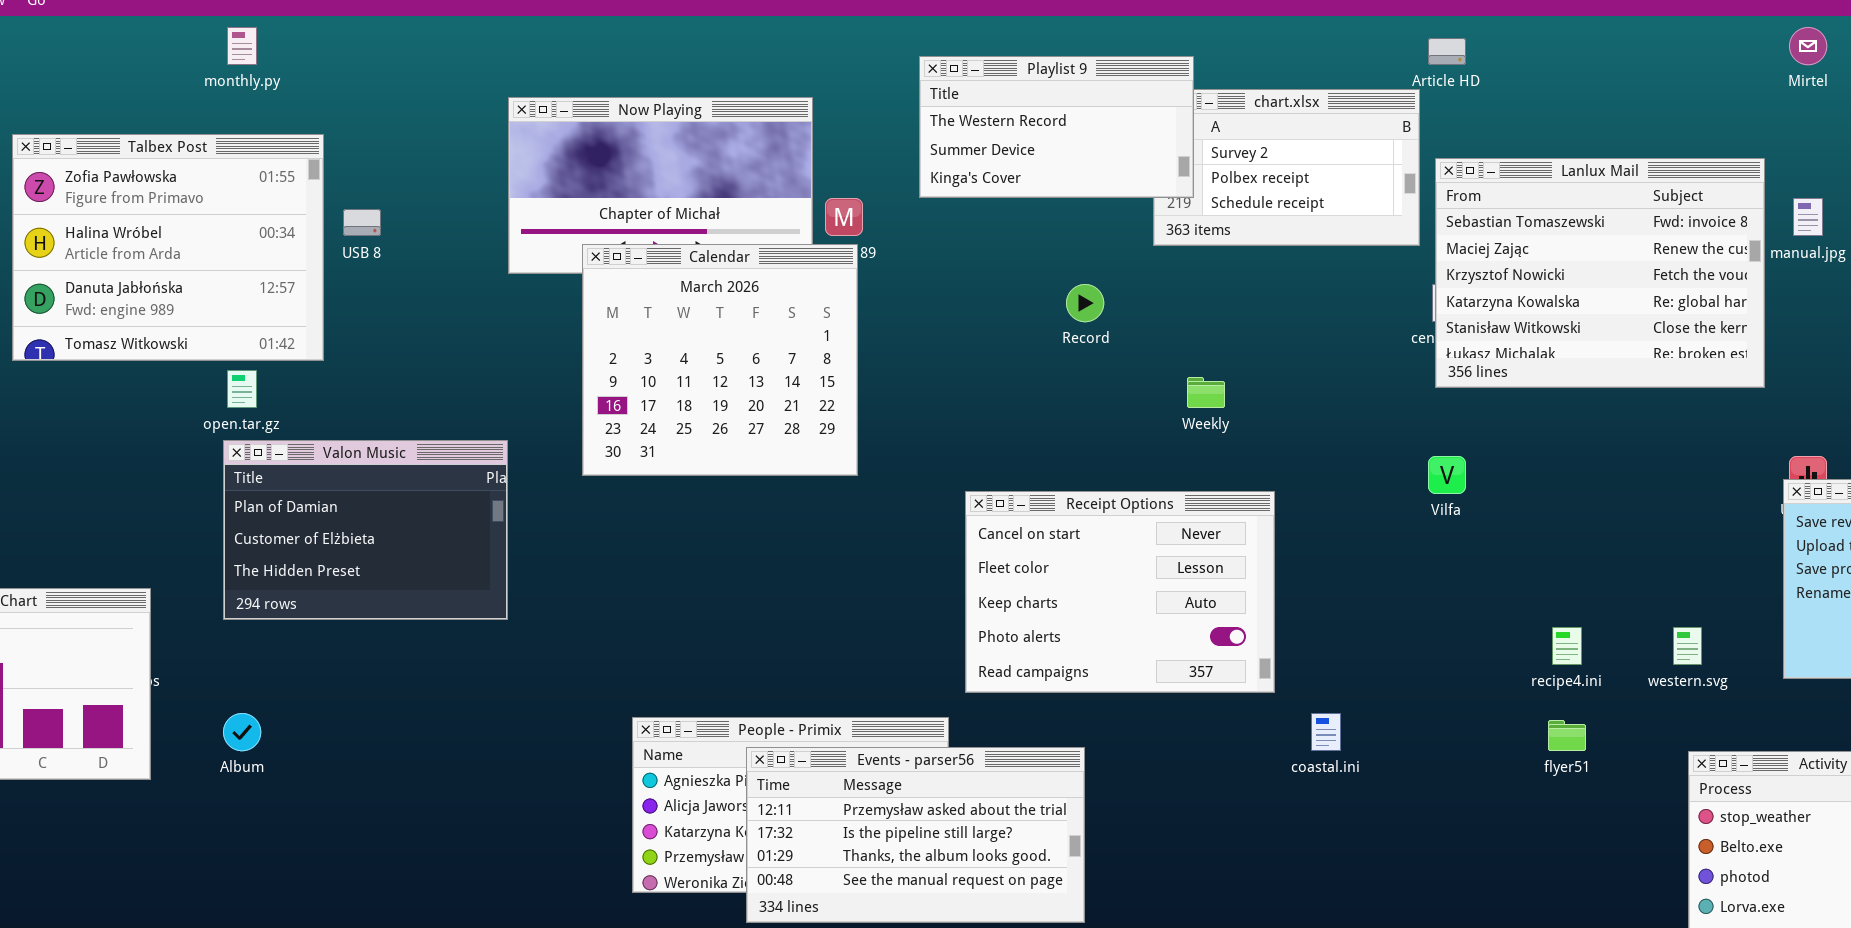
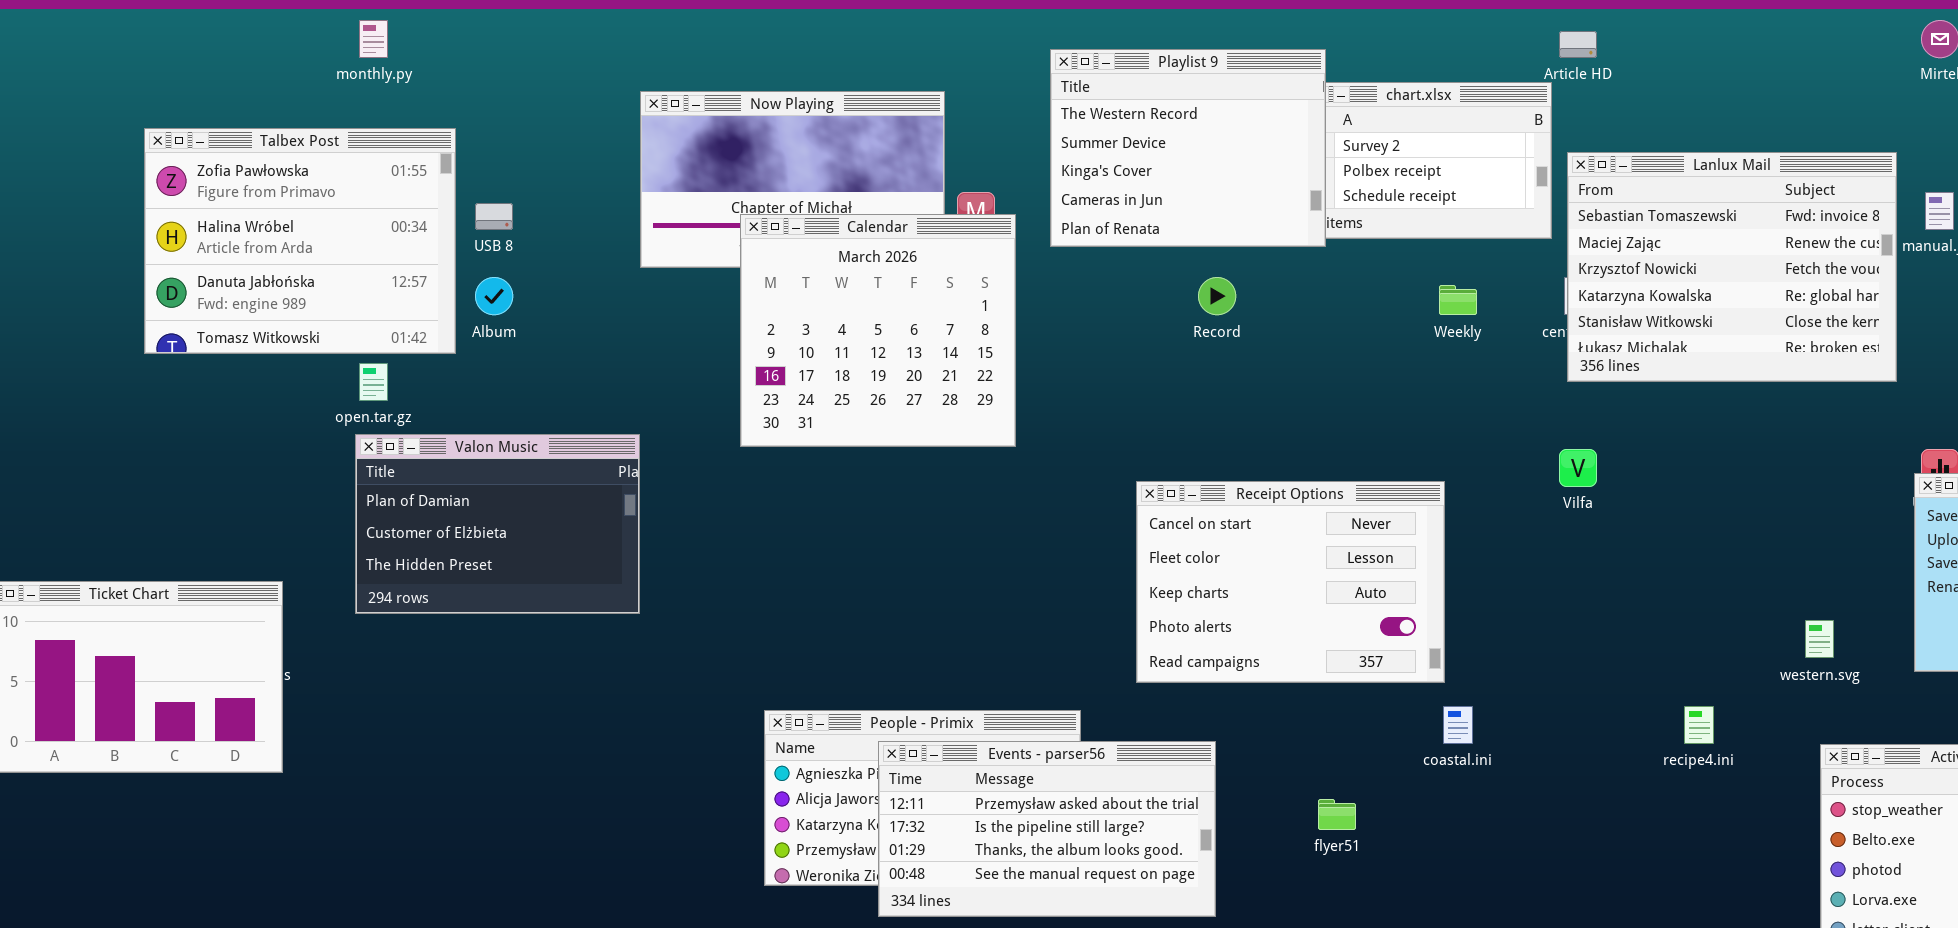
Playlist 9: [919,56,1194,198] -> [1050,49,1326,247], resized
Calendar: [582,244,858,476] -> [740,214,1016,447], moved
Weekly: [1187,377,1225,408] -> [1439,285,1477,315], moved
Receipt Options: [965,491,1275,693] -> [1136,481,1445,683], moved
recipe4.ini: [1552,627,1582,665] -> [1684,706,1714,744], moved
Album: [223,713,261,751] -> [475,277,513,315], moved
flyer51: [1548,720,1586,751] -> [1318,799,1356,830], moved

